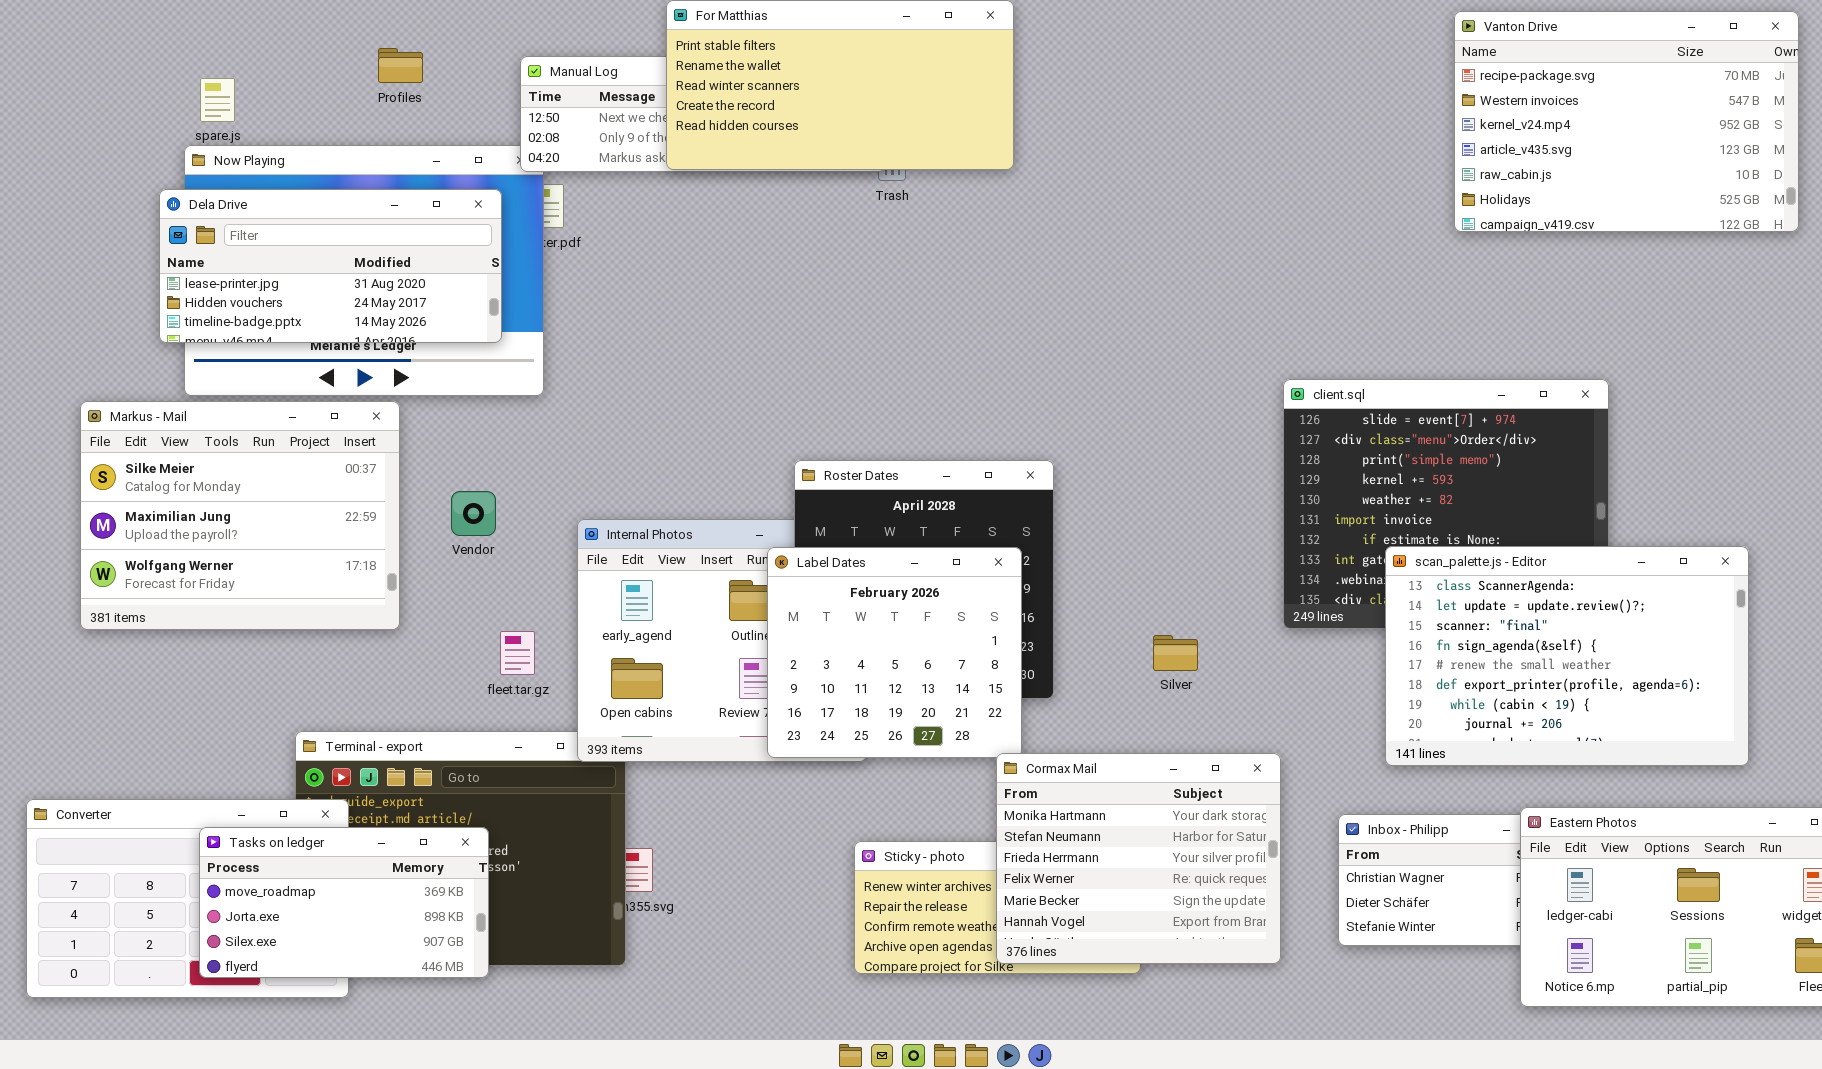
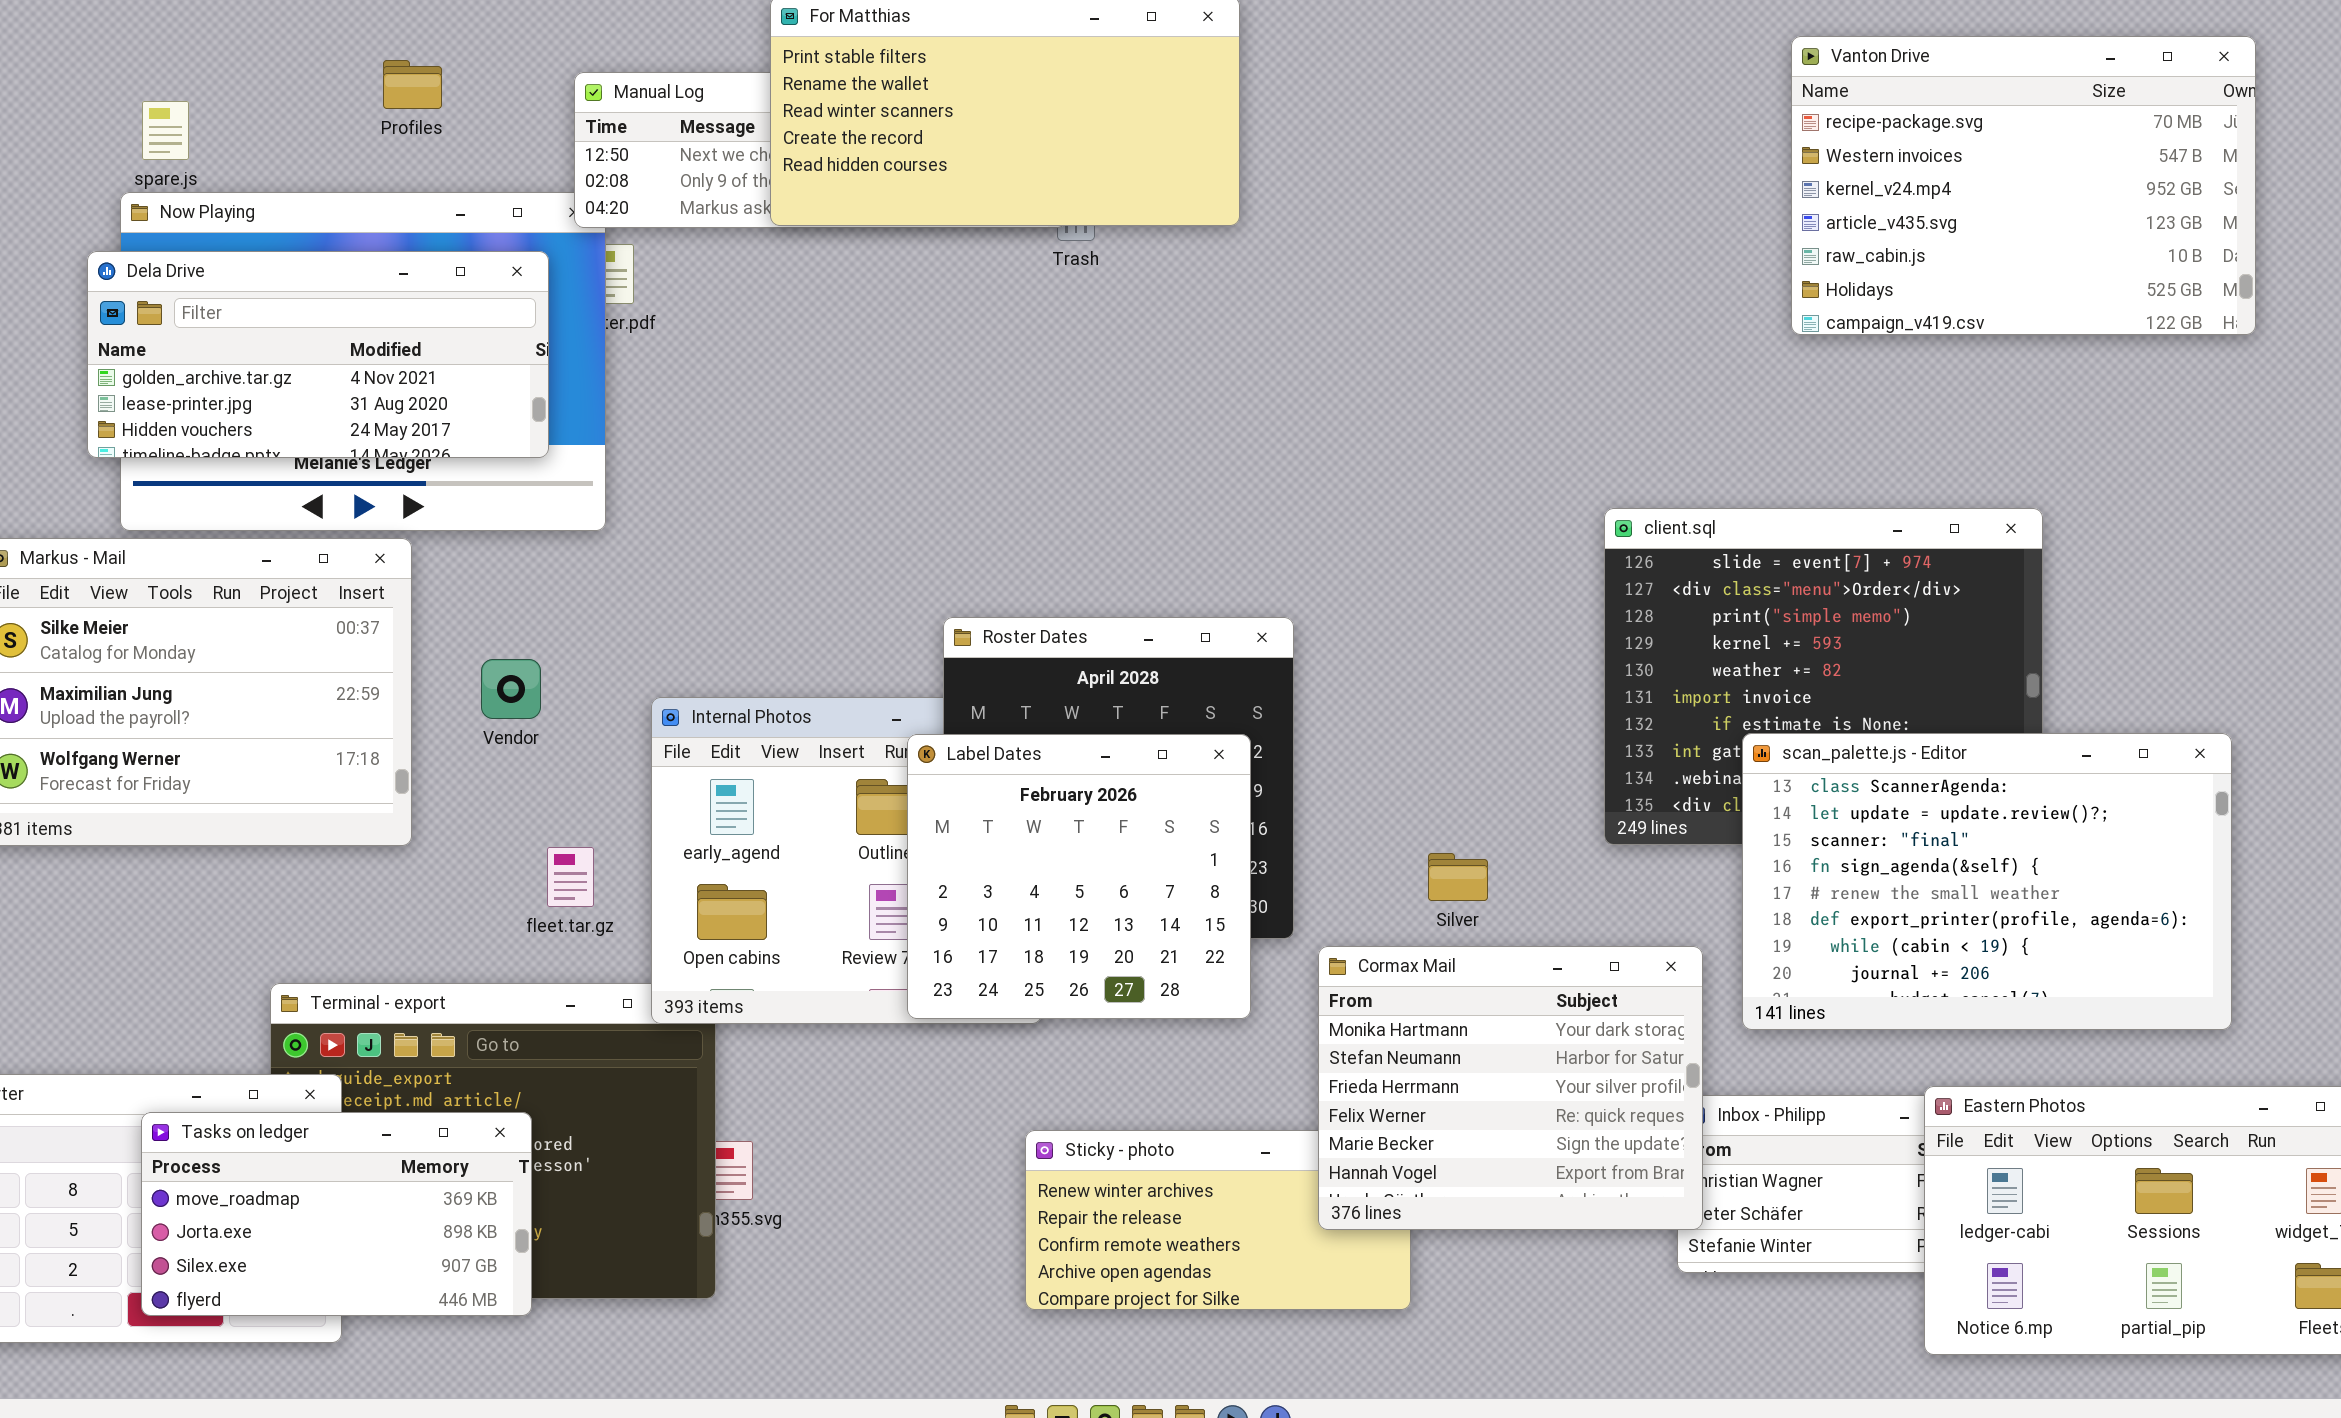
Vanton Drive: [1454,11,1799,232] -> [1791,36,2256,335], moved
Dela Drive: [159,189,502,343] -> [87,251,549,458], scrolled up 1 row
Cormax Mail: [996,753,1281,964] -> [1318,946,1703,1230], moved

